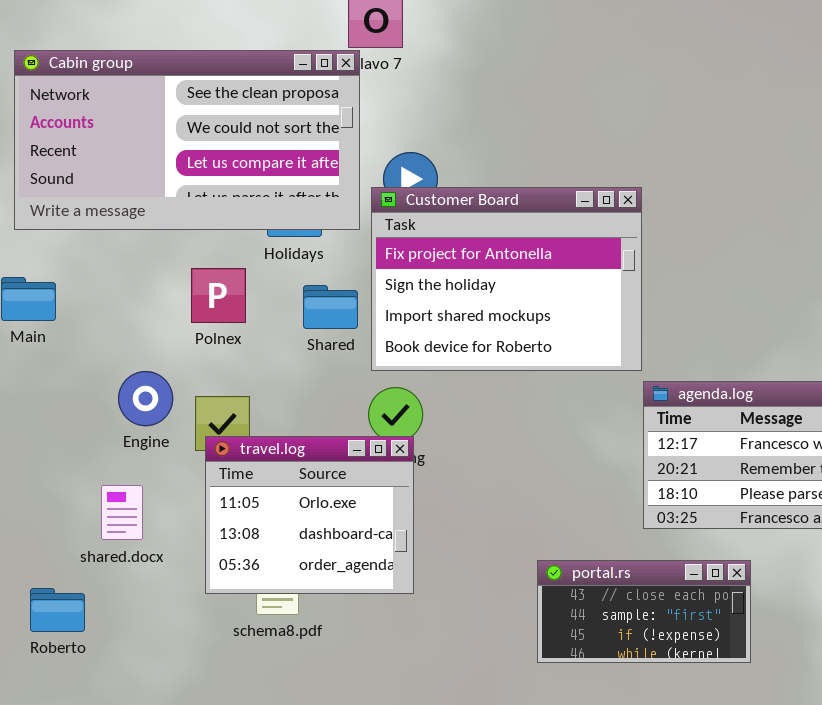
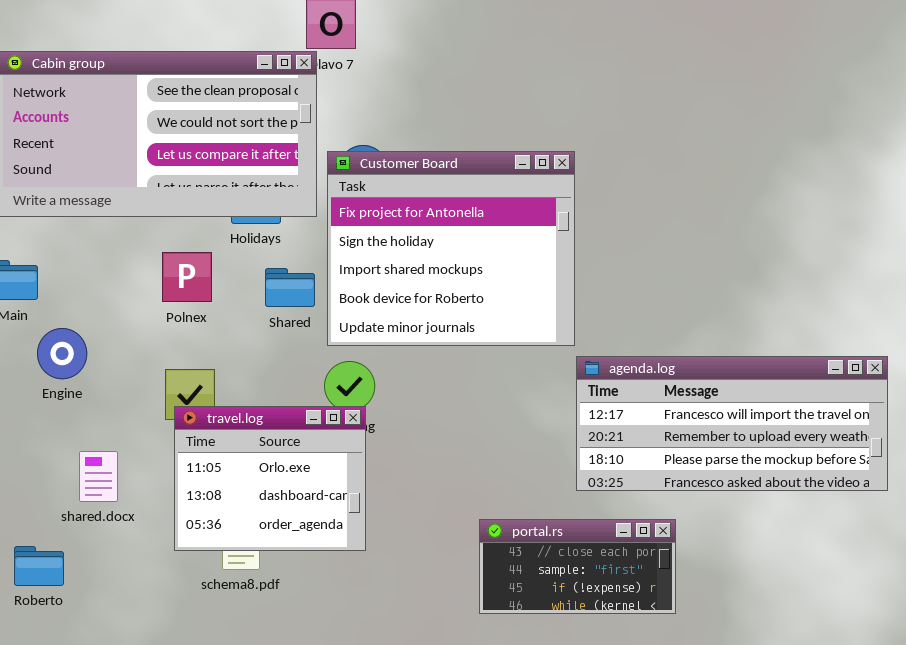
Customer Board: [371,187,642,371] -> [327,151,575,346], resized
Engine: [118,371,173,426] -> [37,328,87,379], moved

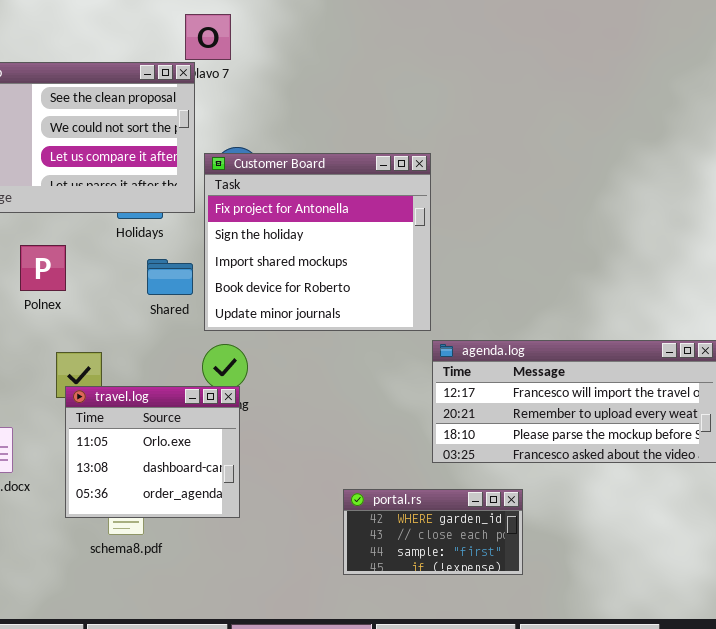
Polnex: [162,252,212,302] -> [20,245,66,291], moved
portal.rs: [479,519,676,614] -> [343,489,523,575], scrolled up 1 row

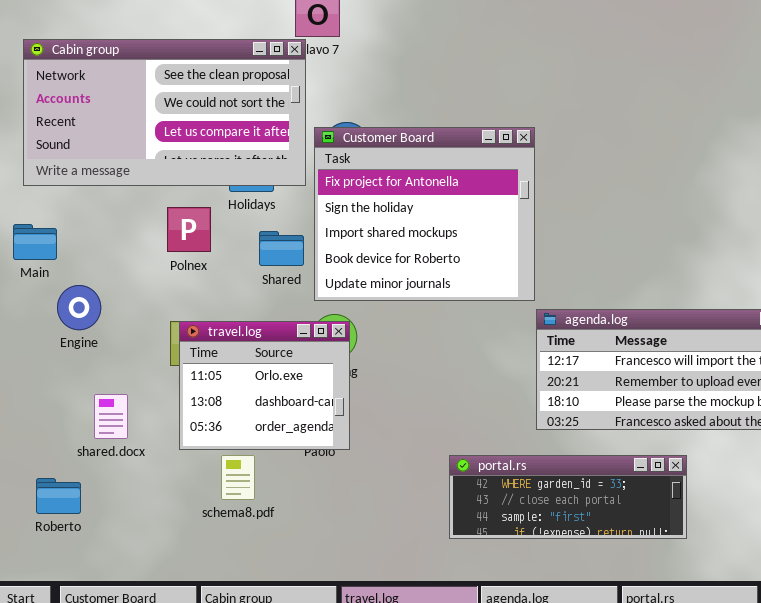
Polnex: [20,245,66,291] -> [167,207,211,252], moved
travel.log: [65,386,240,518] -> [179,321,350,450], moved
portal.rs: [343,489,523,575] -> [449,455,687,539], resized

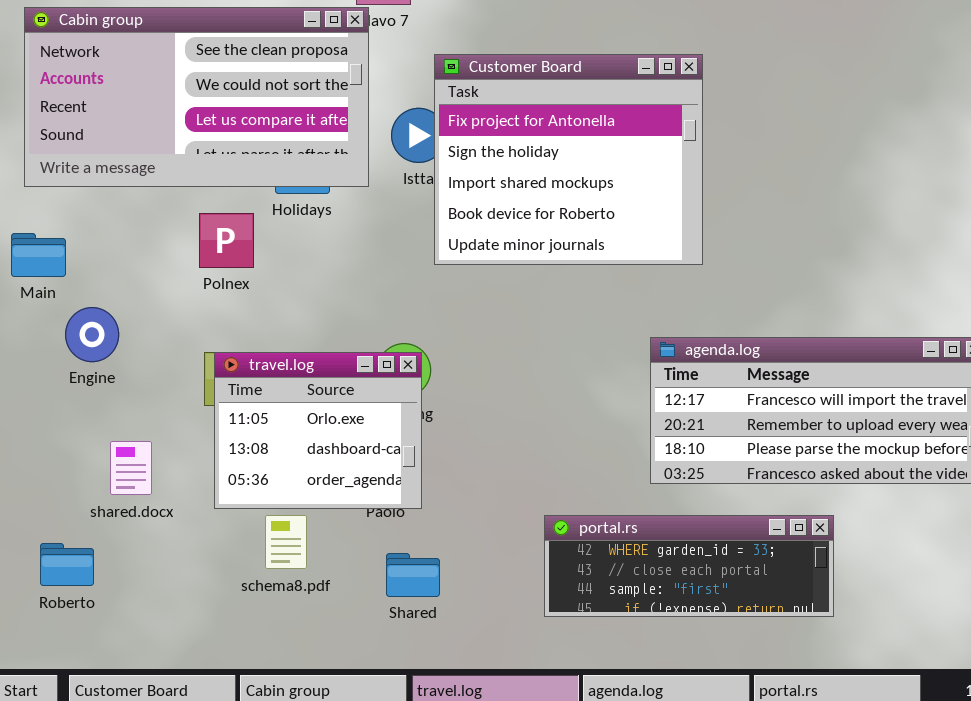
Customer Board: [314,127,535,301] -> [434,54,703,265], moved
Shared: [259,231,304,266] -> [386,553,440,597], moved

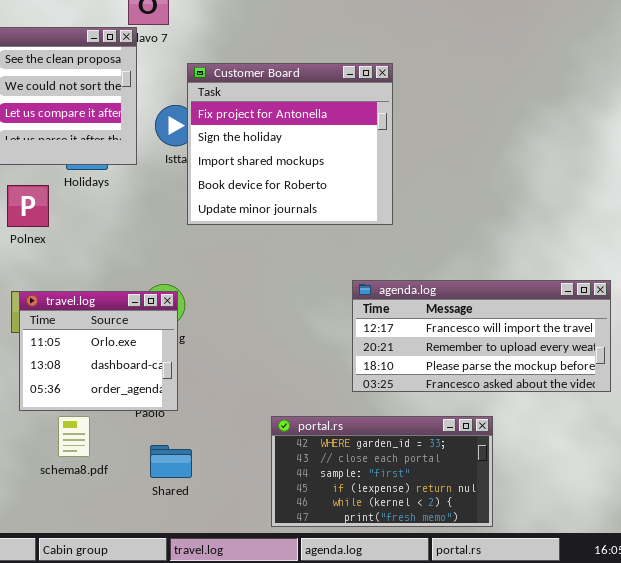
portal.rs: [544,515,834,617] -> [271,416,493,527], resized

